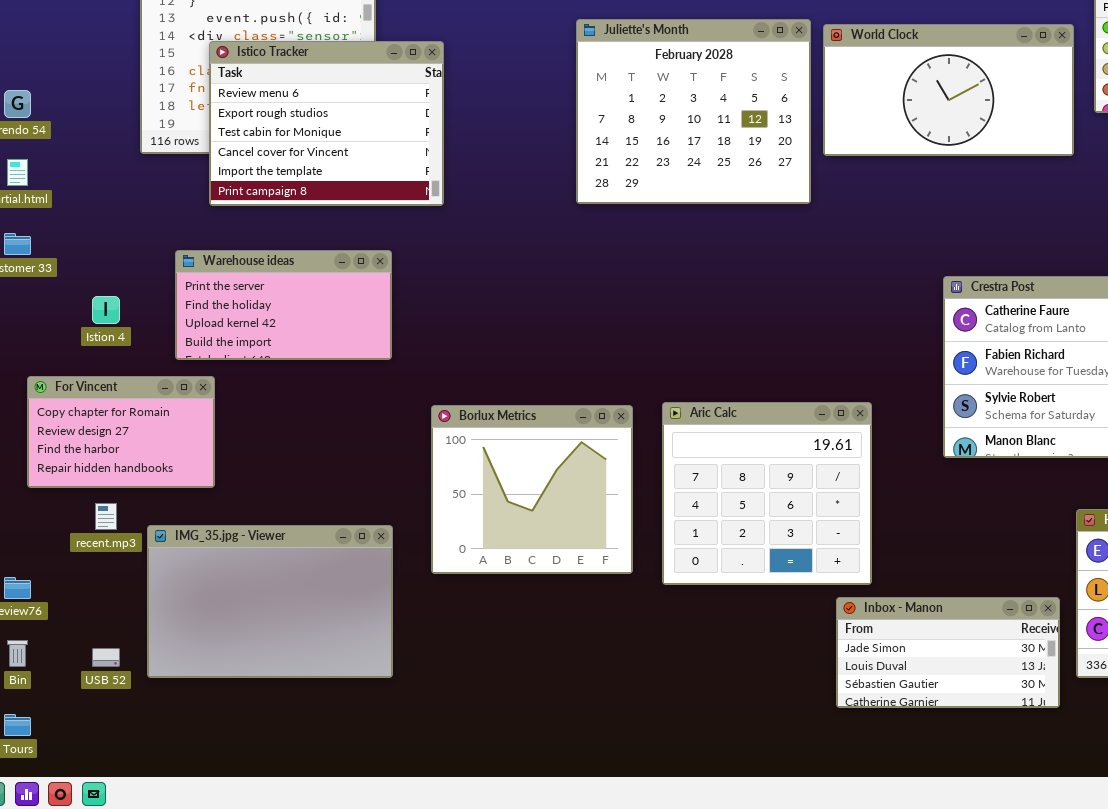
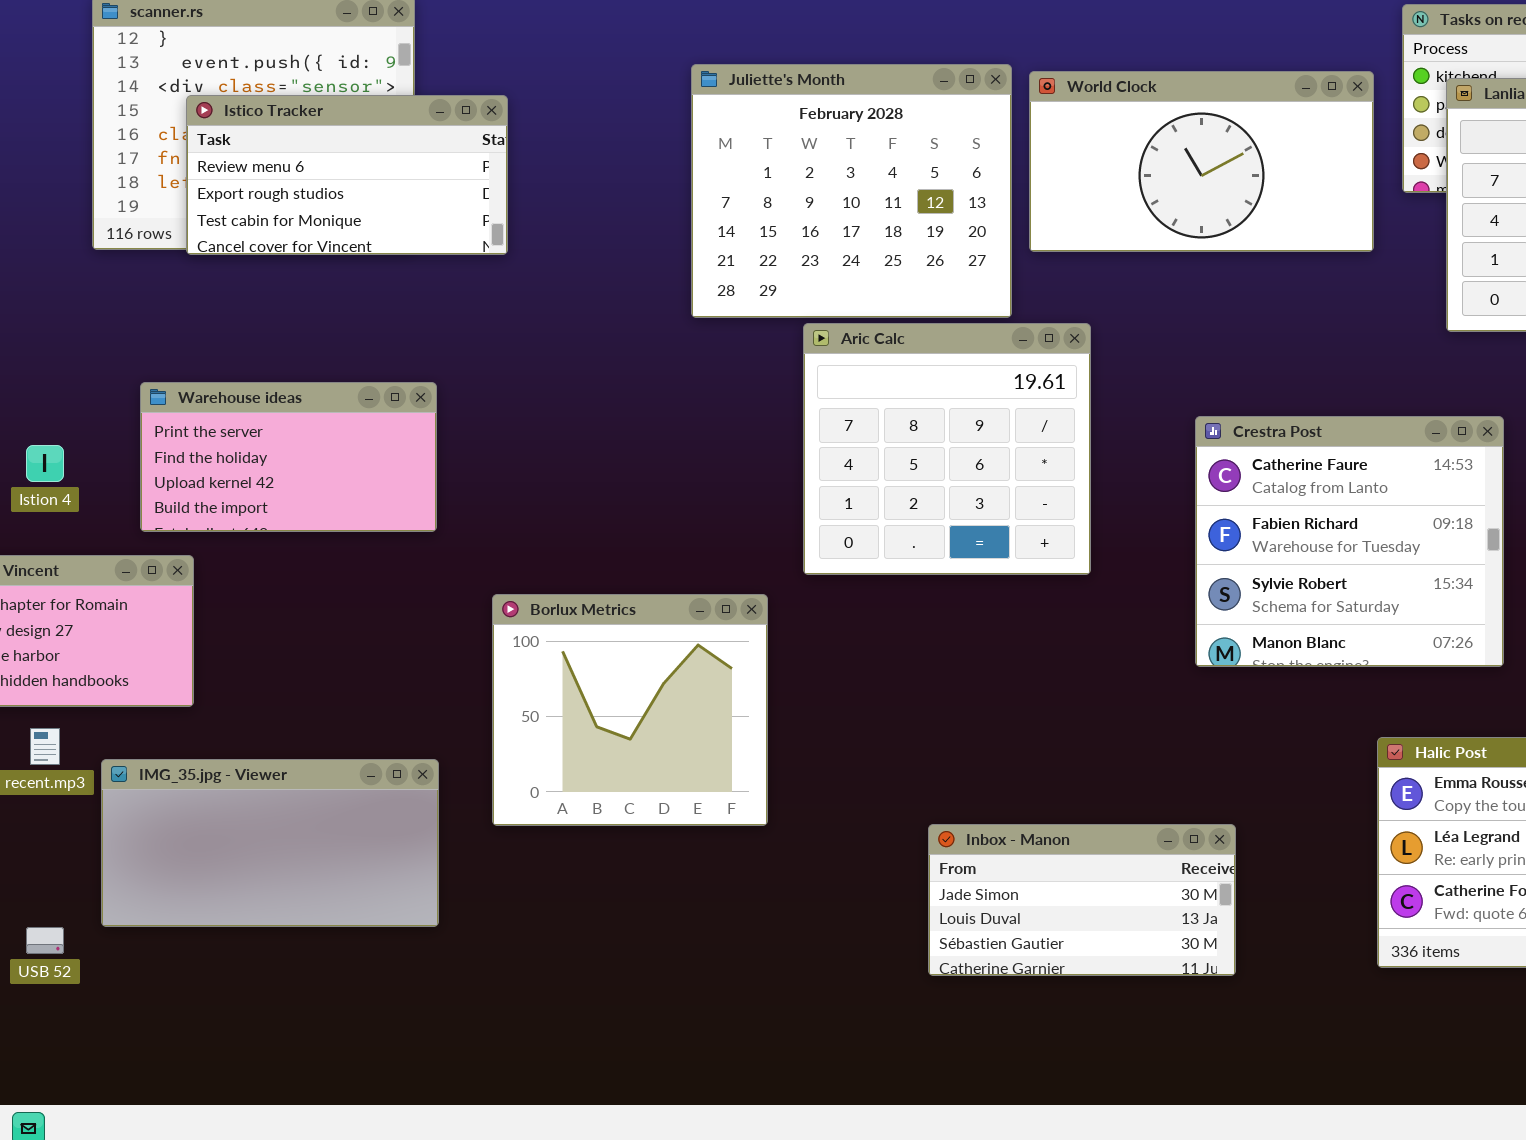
Istico Tracker: [209,41,444,206] -> [186,95,508,255], resized
Aric Calc: [662,402,872,585] -> [803,323,1091,575], moved
IMG_35.jpg - Viewer: [147,525,393,678] -> [101,759,439,927], resized
Inbox - Manon: [836,597,1060,708] -> [928,824,1236,976], moved

